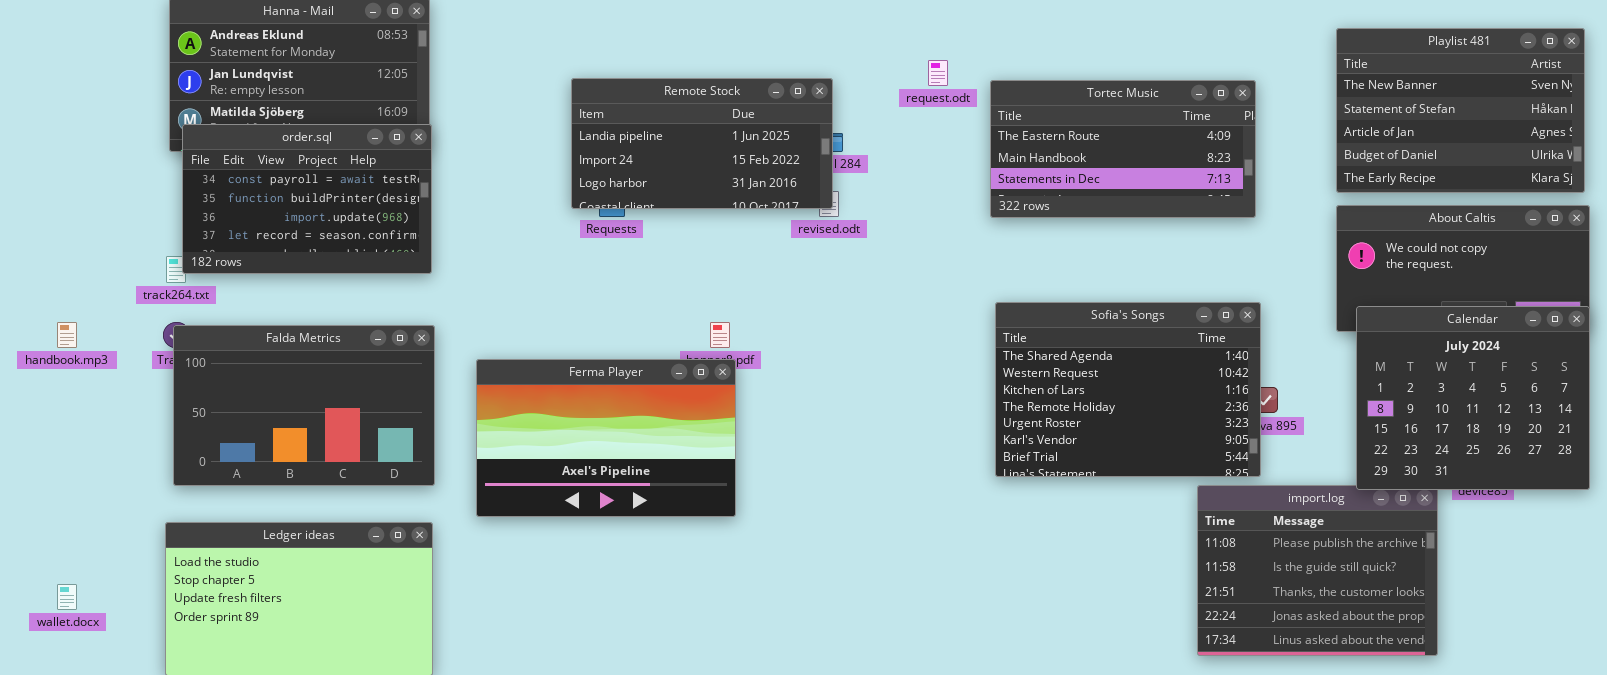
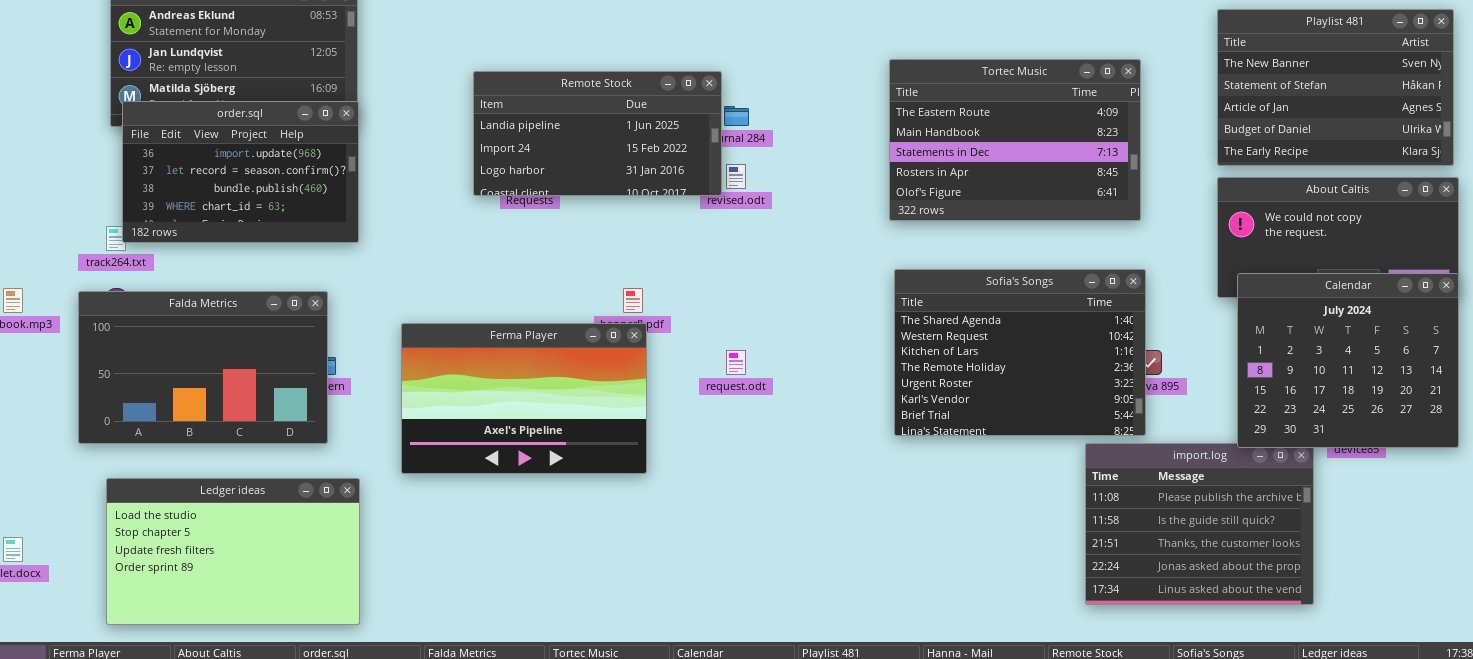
request.odt: [928,60,948,86] -> [726,350,746,375], moved
Remote Stock: [571,78,833,209] -> [473,71,722,196], moved
Tortec Music: [990,80,1256,218] -> [889,59,1141,221], resized
order.sql: [182,124,432,274] -> [122,101,359,243], scrolled down 2 rows
Falda Metrics: [173,325,435,486] -> [78,291,328,444], moved

